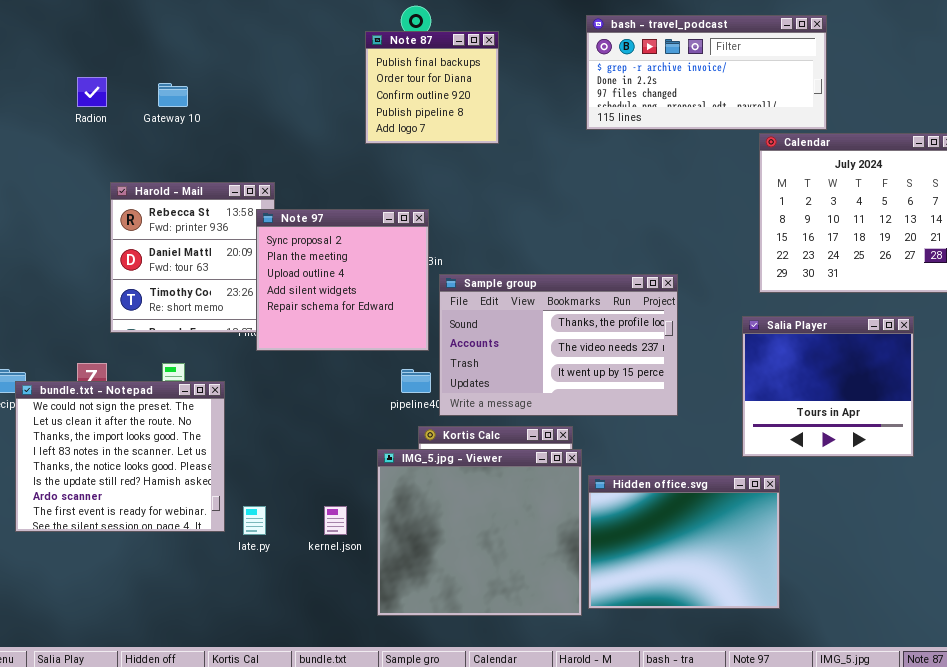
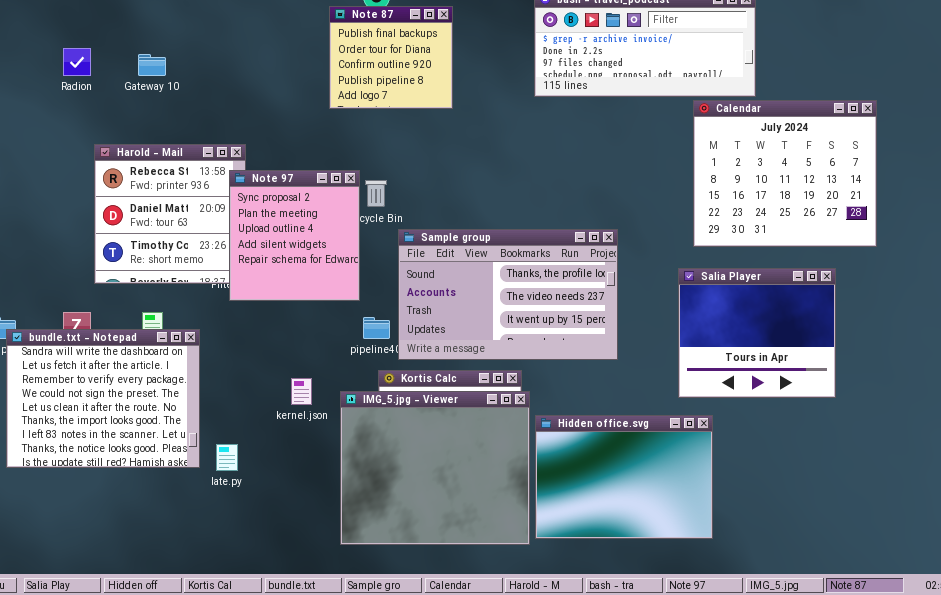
Note 97: [256,209,429,351] -> [229,170,360,301], resized
bundle.txt - Notepad: [15,381,225,532] -> [6,329,200,468], scrolled up 3 rows
kernel.json: [324,506,347,535] -> [291,378,312,405], moved

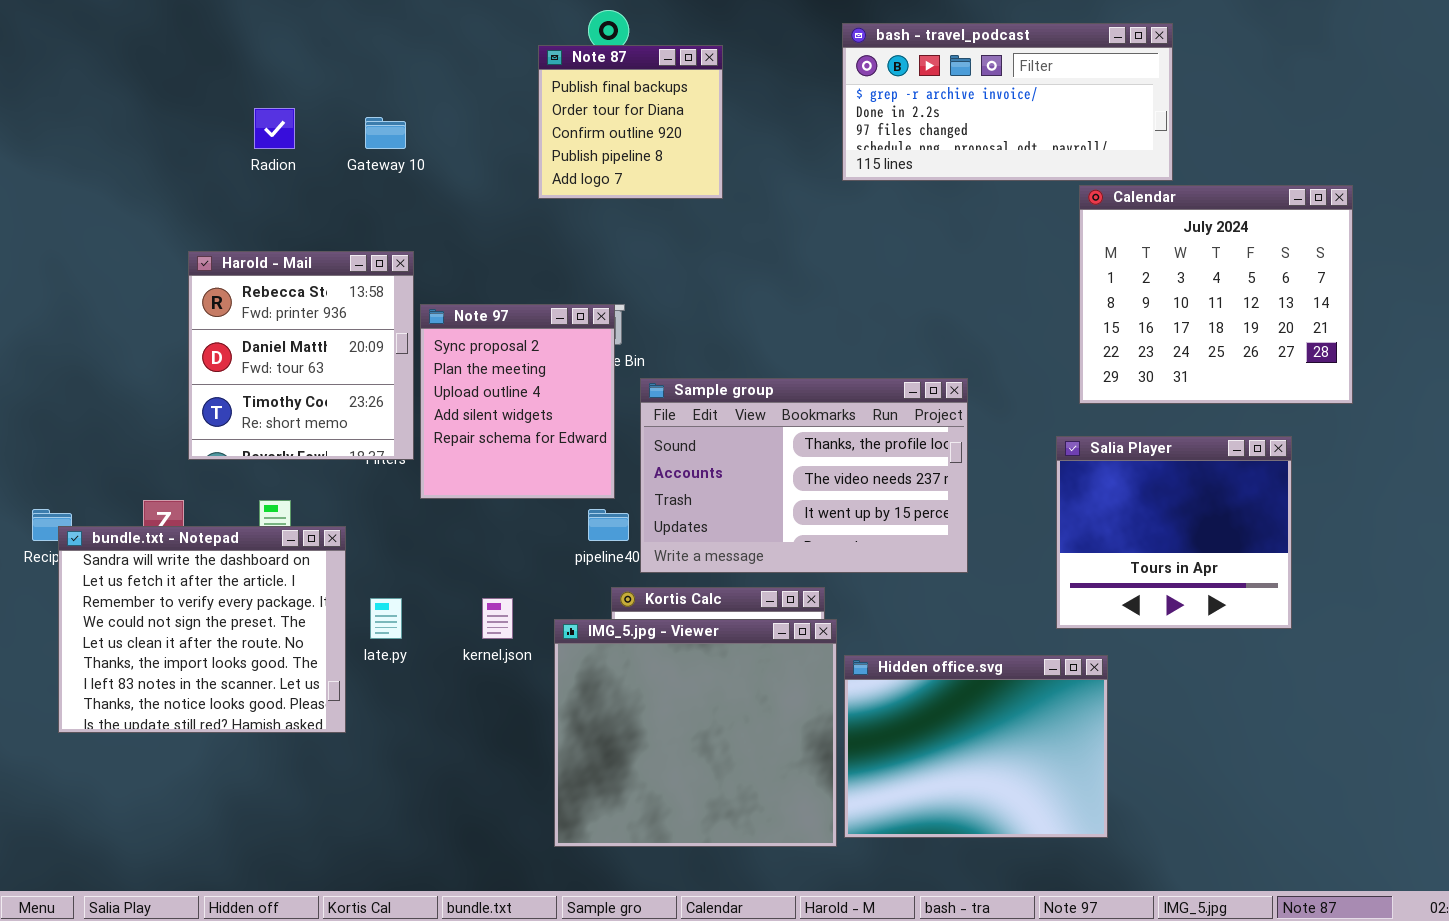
Radion: [63,48,91,76] -> [254,108,295,149], moved
Gateway 10: [138,54,166,76] -> [365,117,406,149], moved
Note 97: [229,170,360,301] -> [420,304,615,499], moved
late.py: [216,444,238,471] -> [370,598,402,639], moved

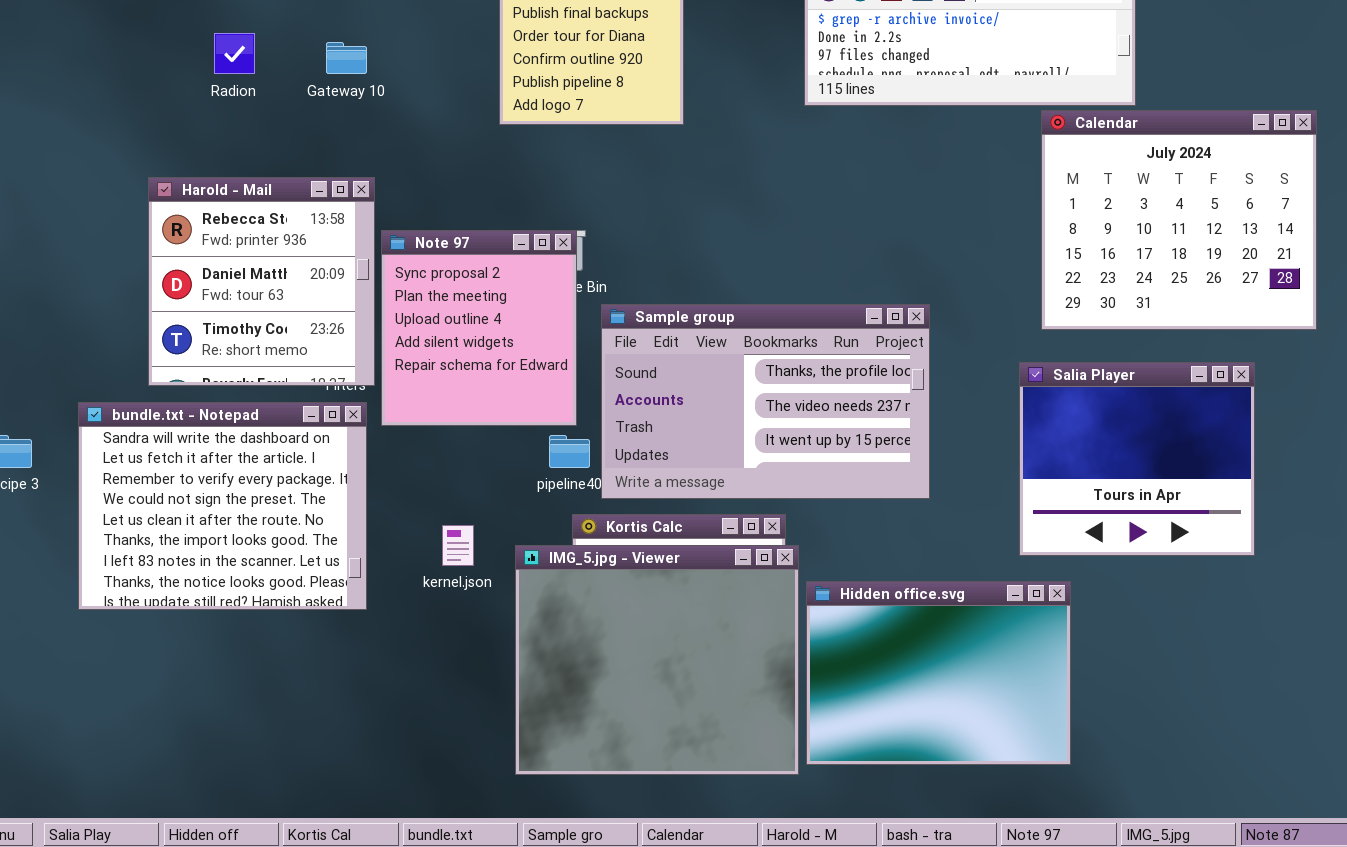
bundle.txt - Notepad: [58,526,346,733] -> [78,402,367,610], moved

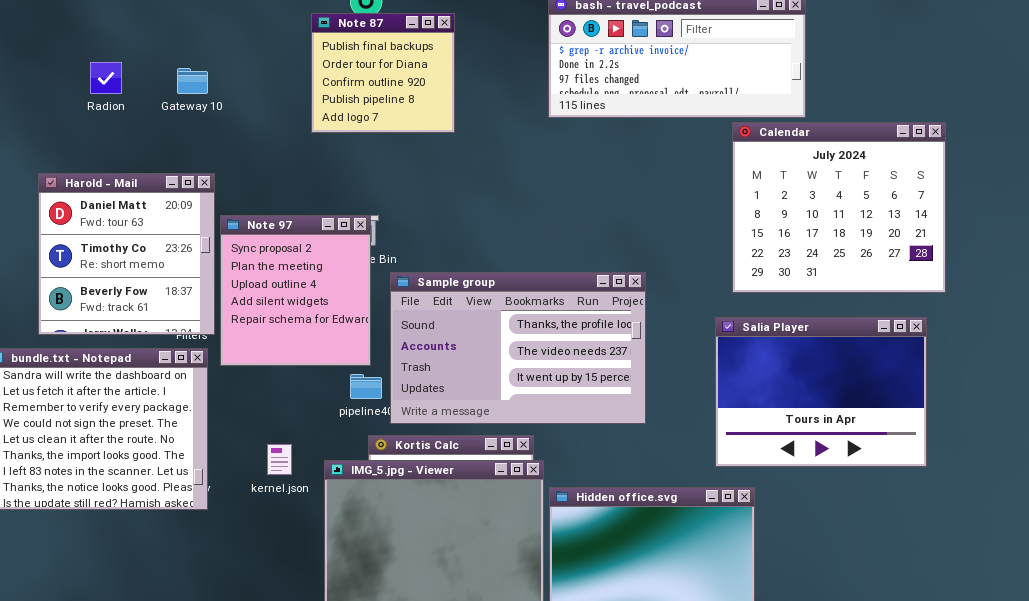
Harold - Mail: [148,177,375,386] -> [38,173,215,335], scrolled down 1 row
Salia Player: [1019,362,1255,556] -> [715,317,927,467], resized

